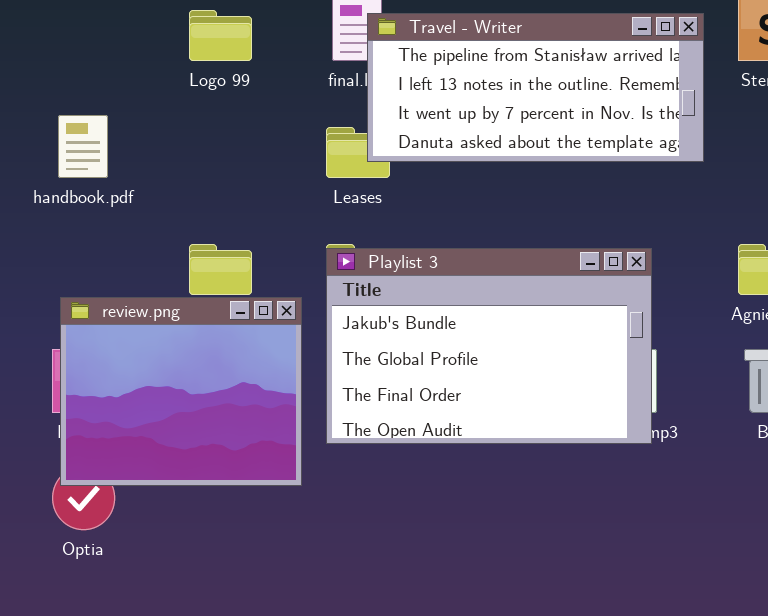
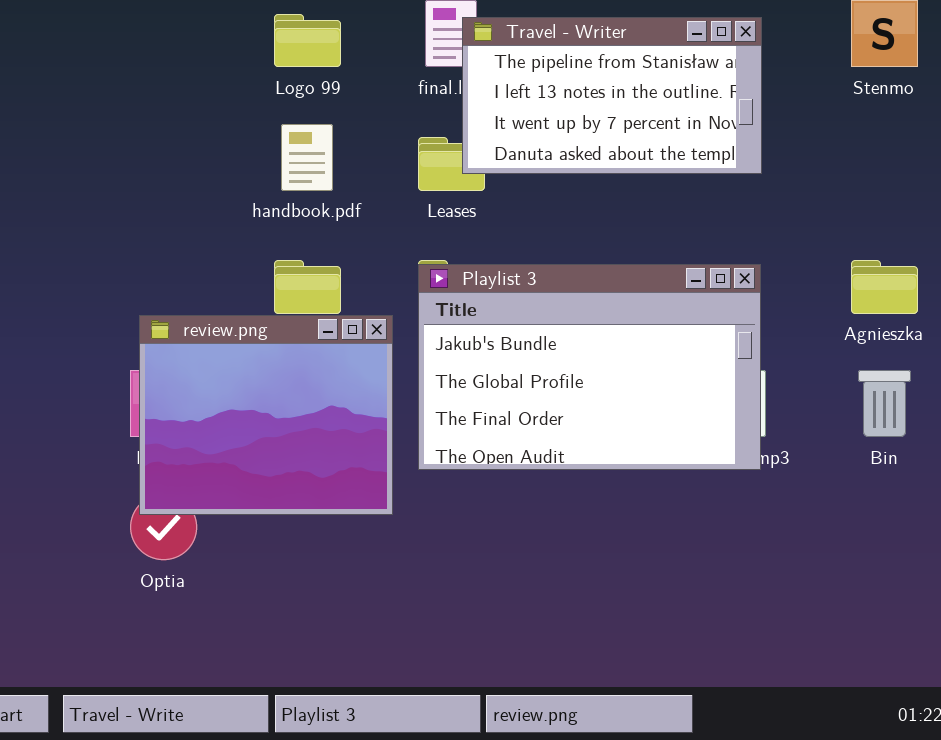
Travel - Writer: [367,13,704,162] -> [462,17,762,174], resized
handbook.pdf: [58,115,108,178] -> [281,124,333,191], moved

